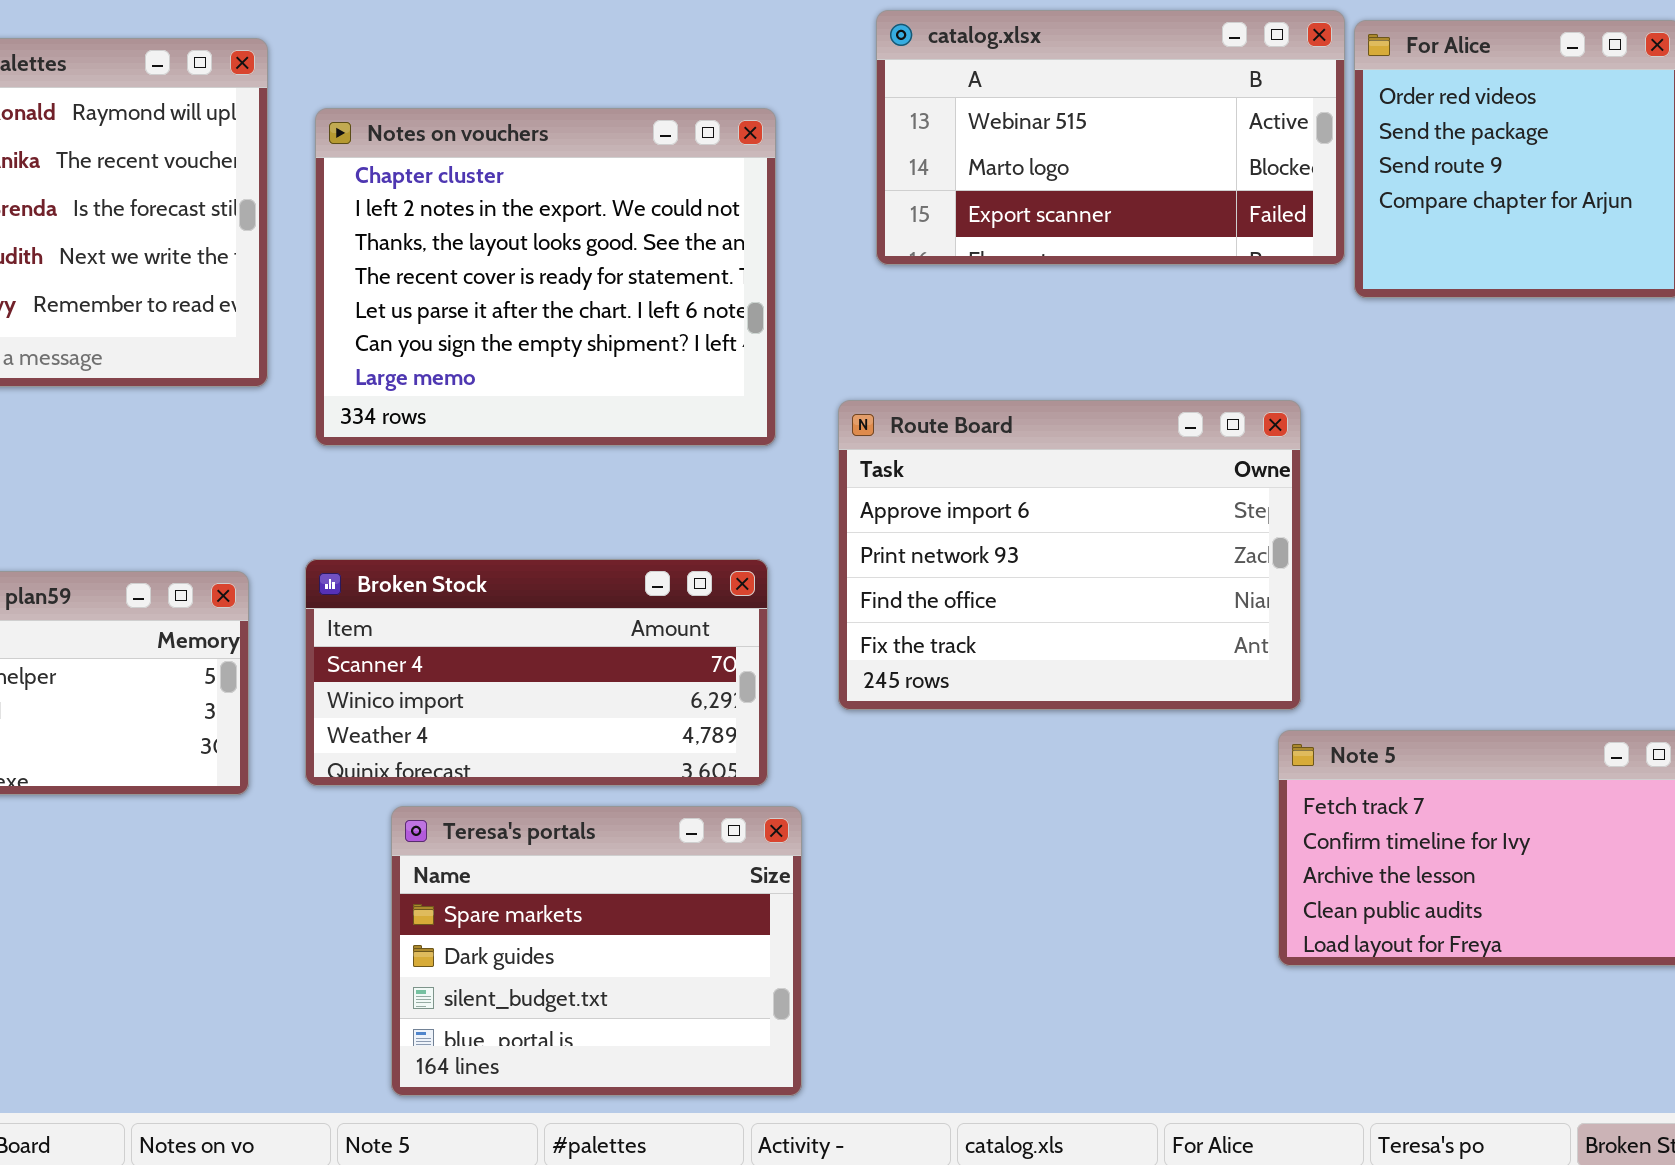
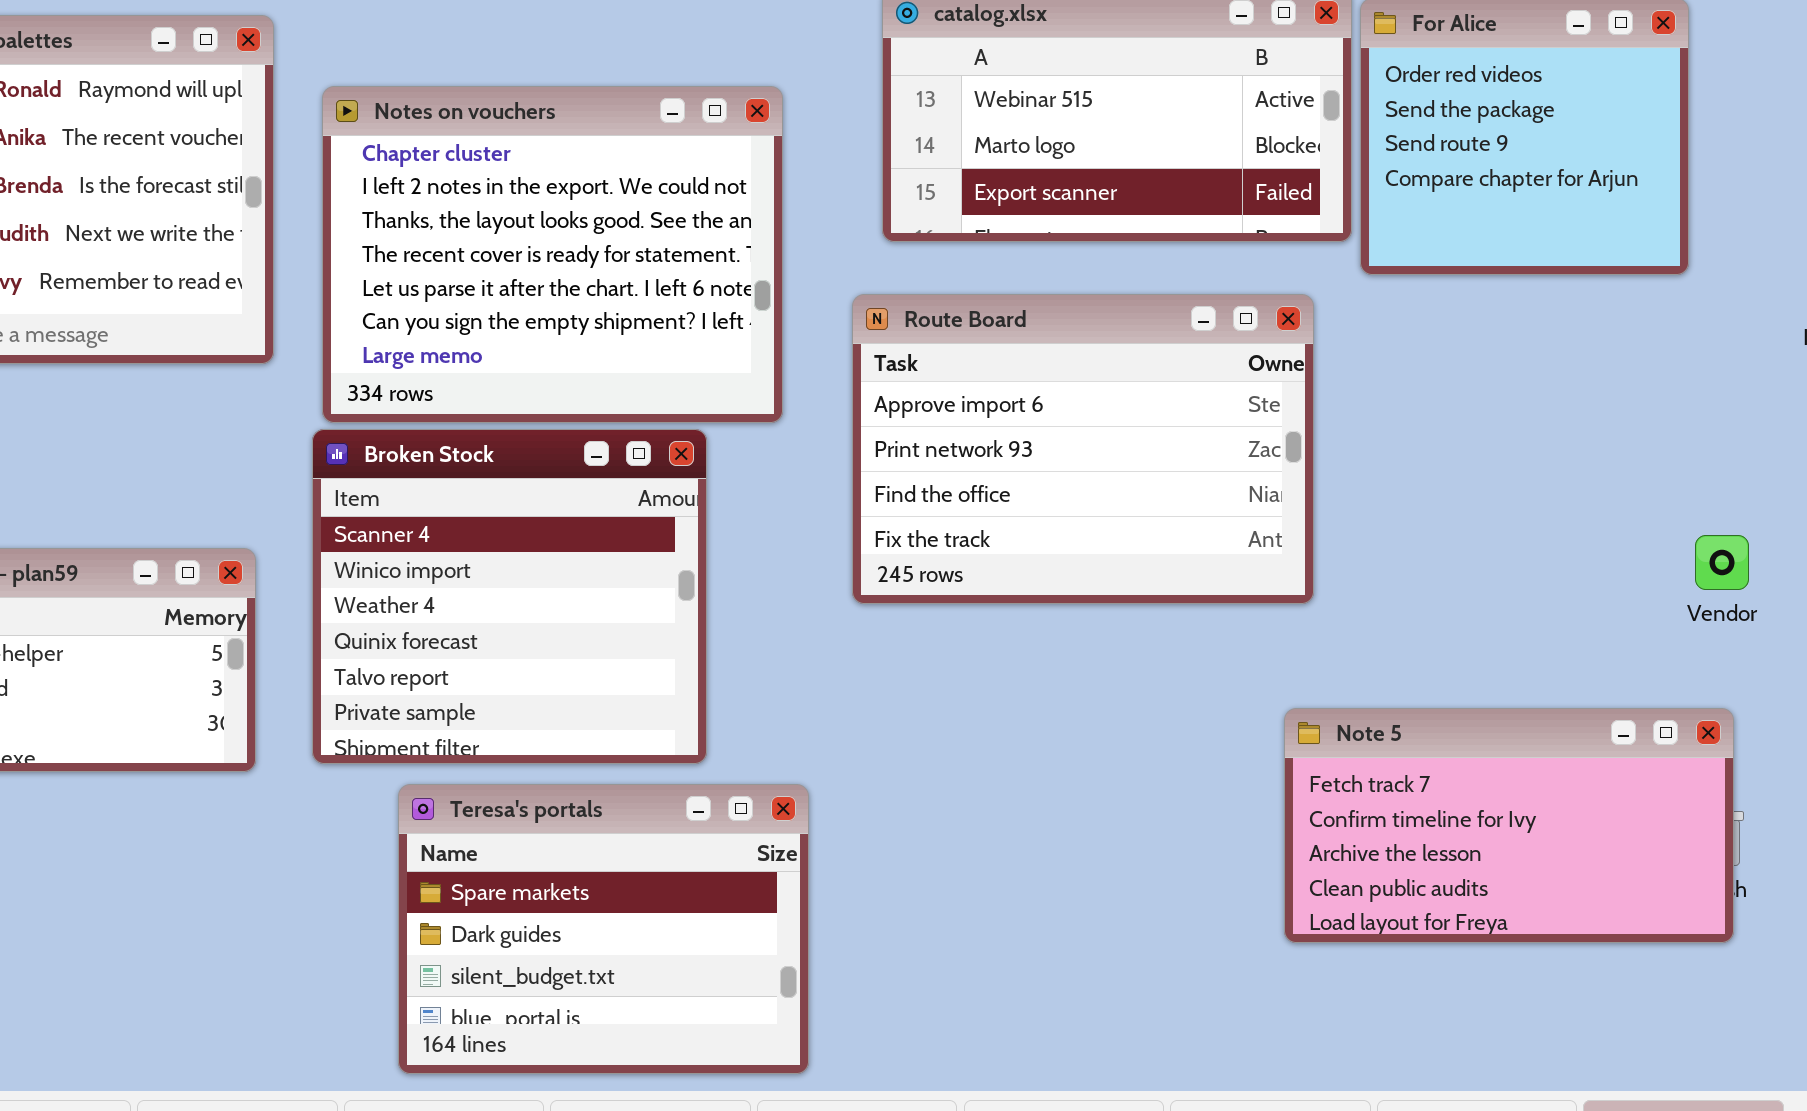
Route Board: [838,400,1301,710] -> [852,294,1314,604], moved
Broken Stock: [305,559,768,786] -> [312,429,707,764], resized

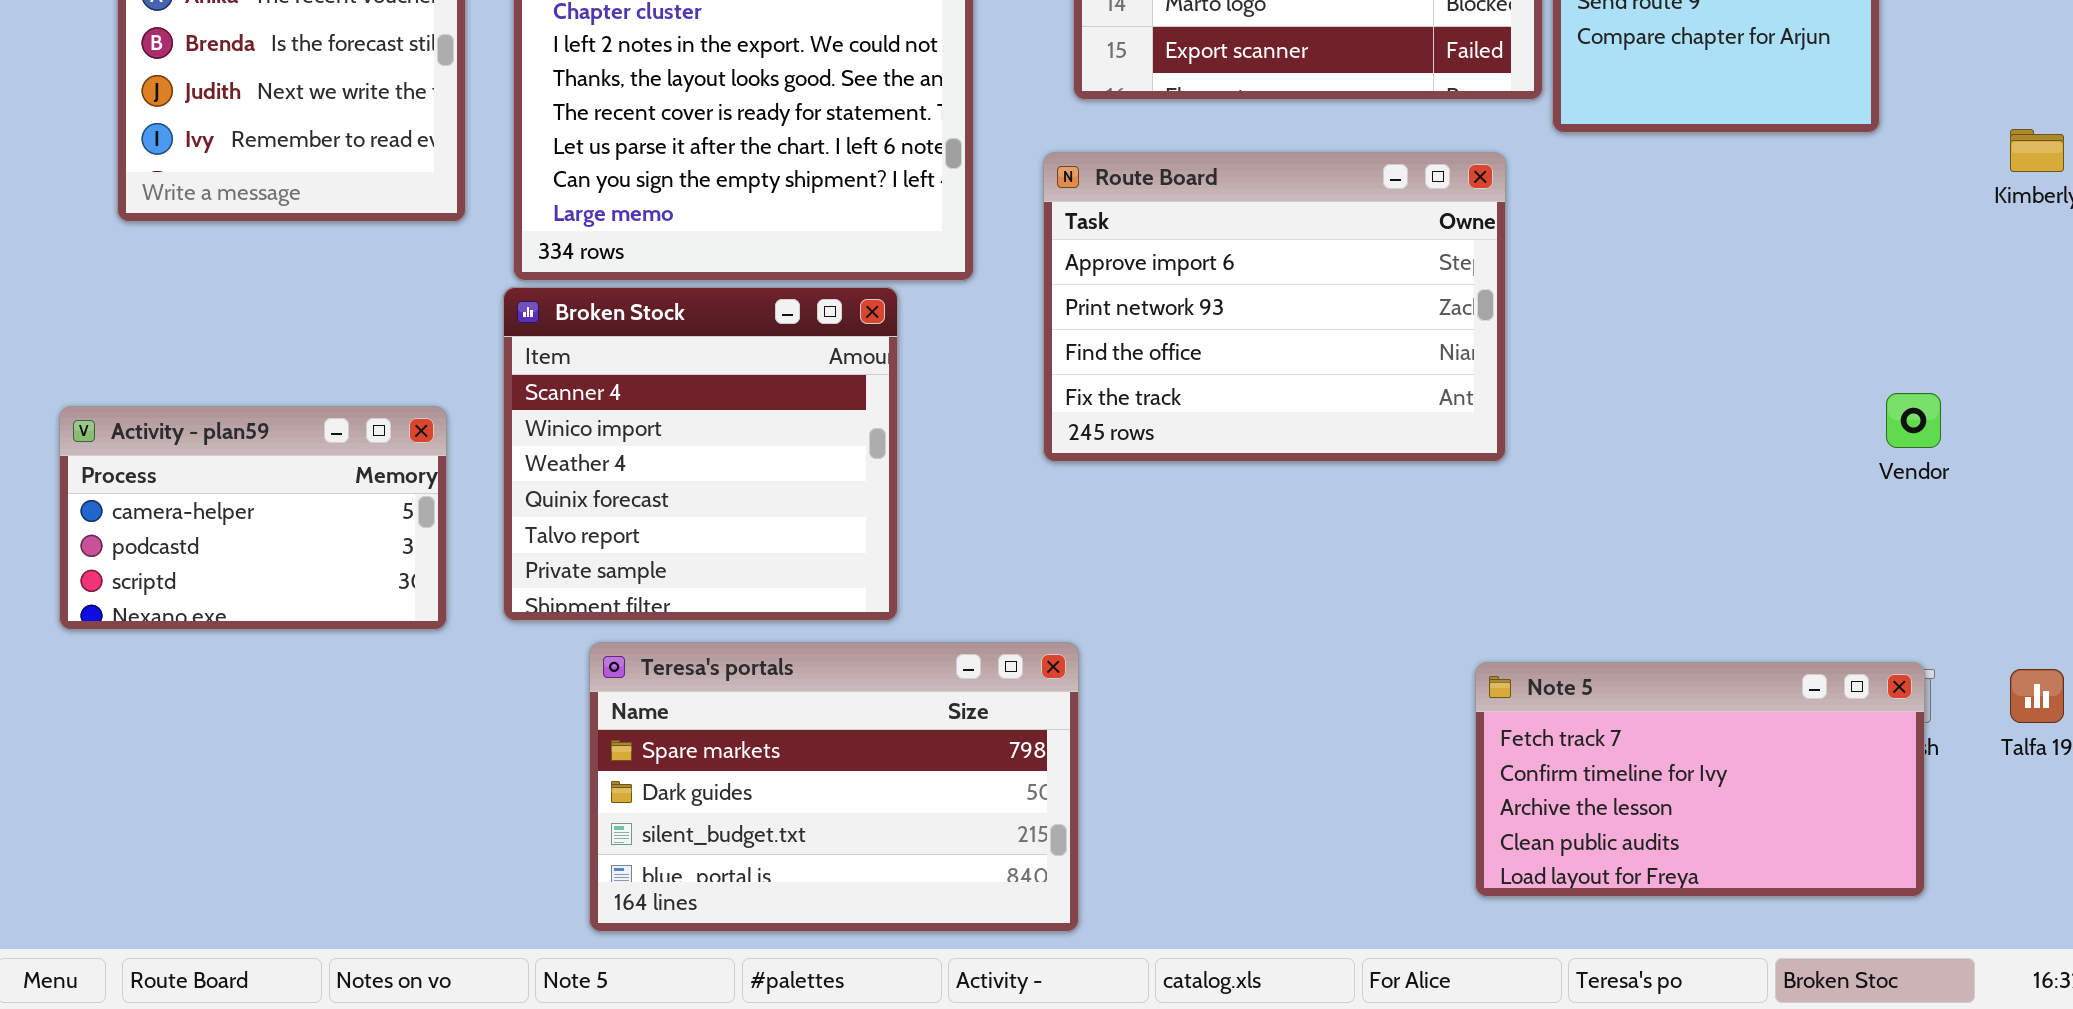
Note 5: [1284,708,1734,943] -> [1475,662,1925,897], moved
Teresa's portals: [398,784,809,1074] -> [589,642,1079,932], resized

